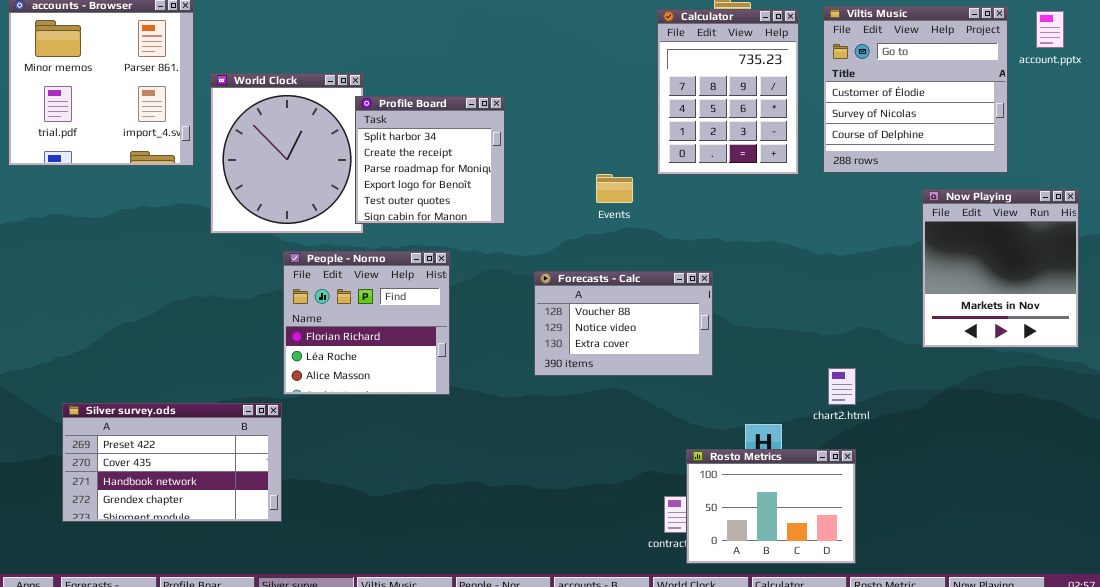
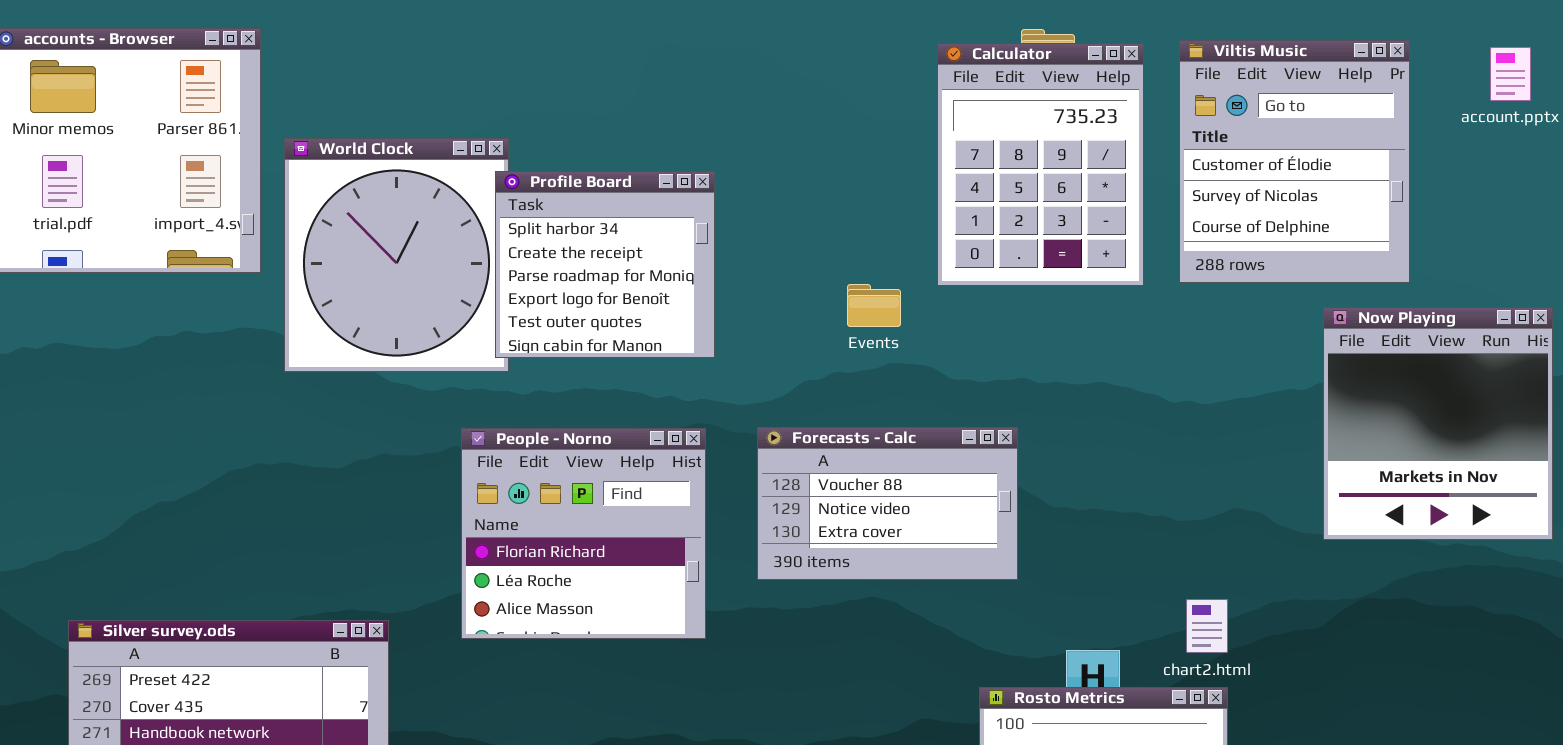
Viltis Music: [823,6,1008,173] -> [1179,40,1410,283], resized
People - Norno: [283,251,450,395] -> [461,428,706,639], moved
chart2.html: [828,368,856,405] -> [1186,599,1228,653], moved

